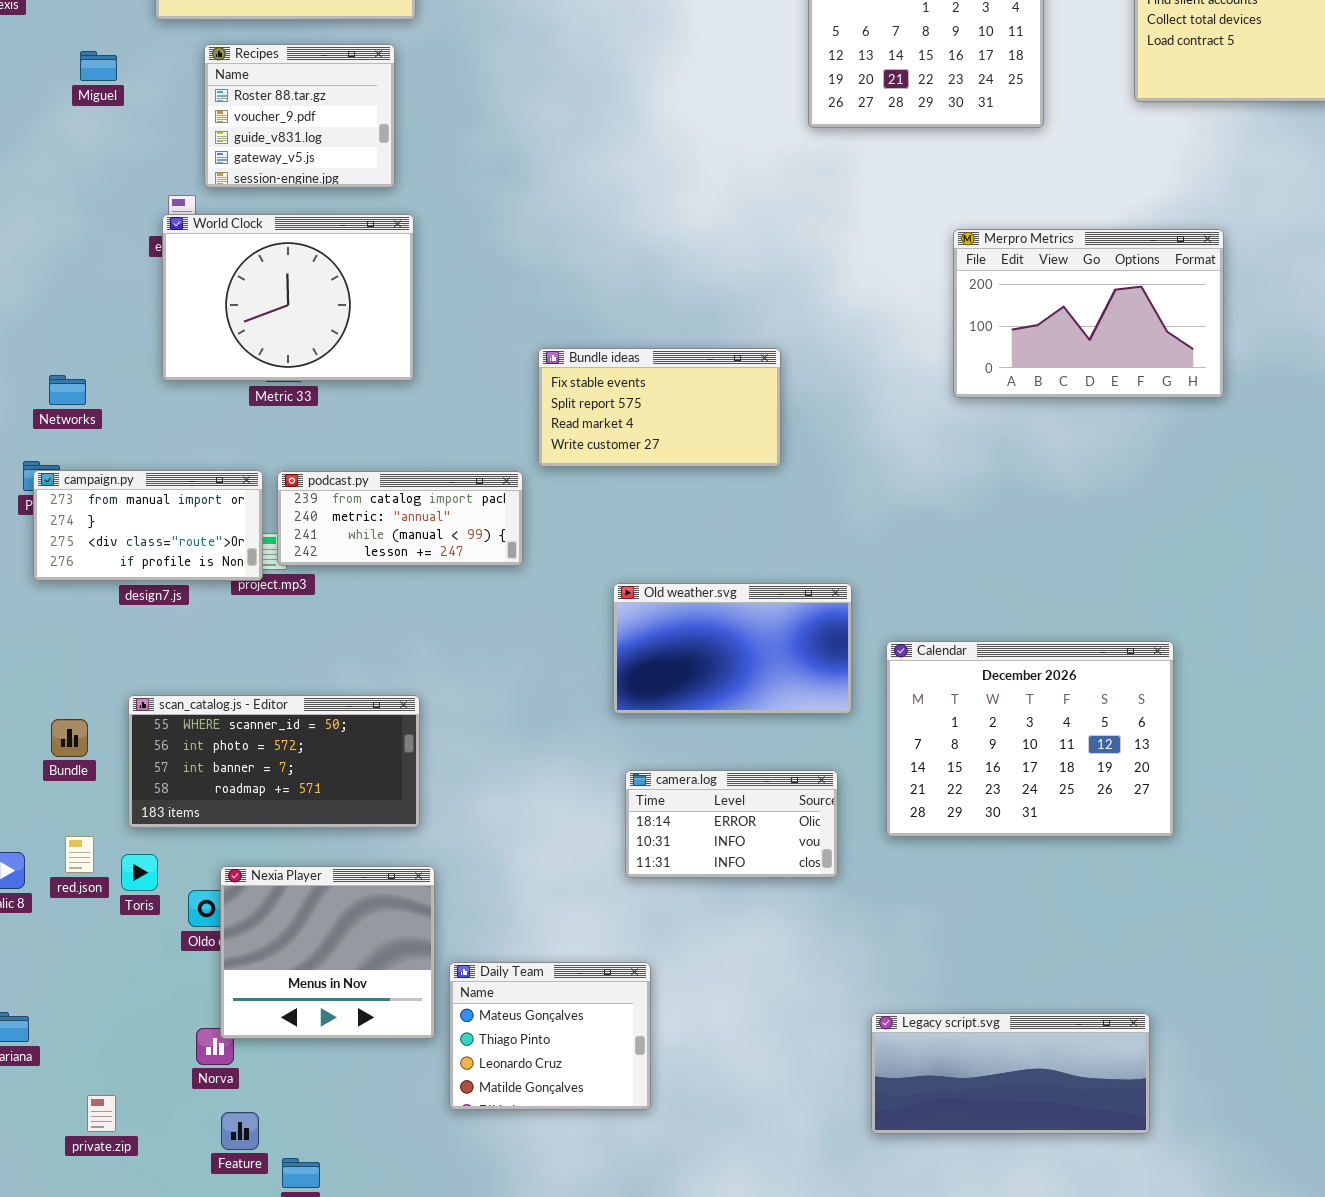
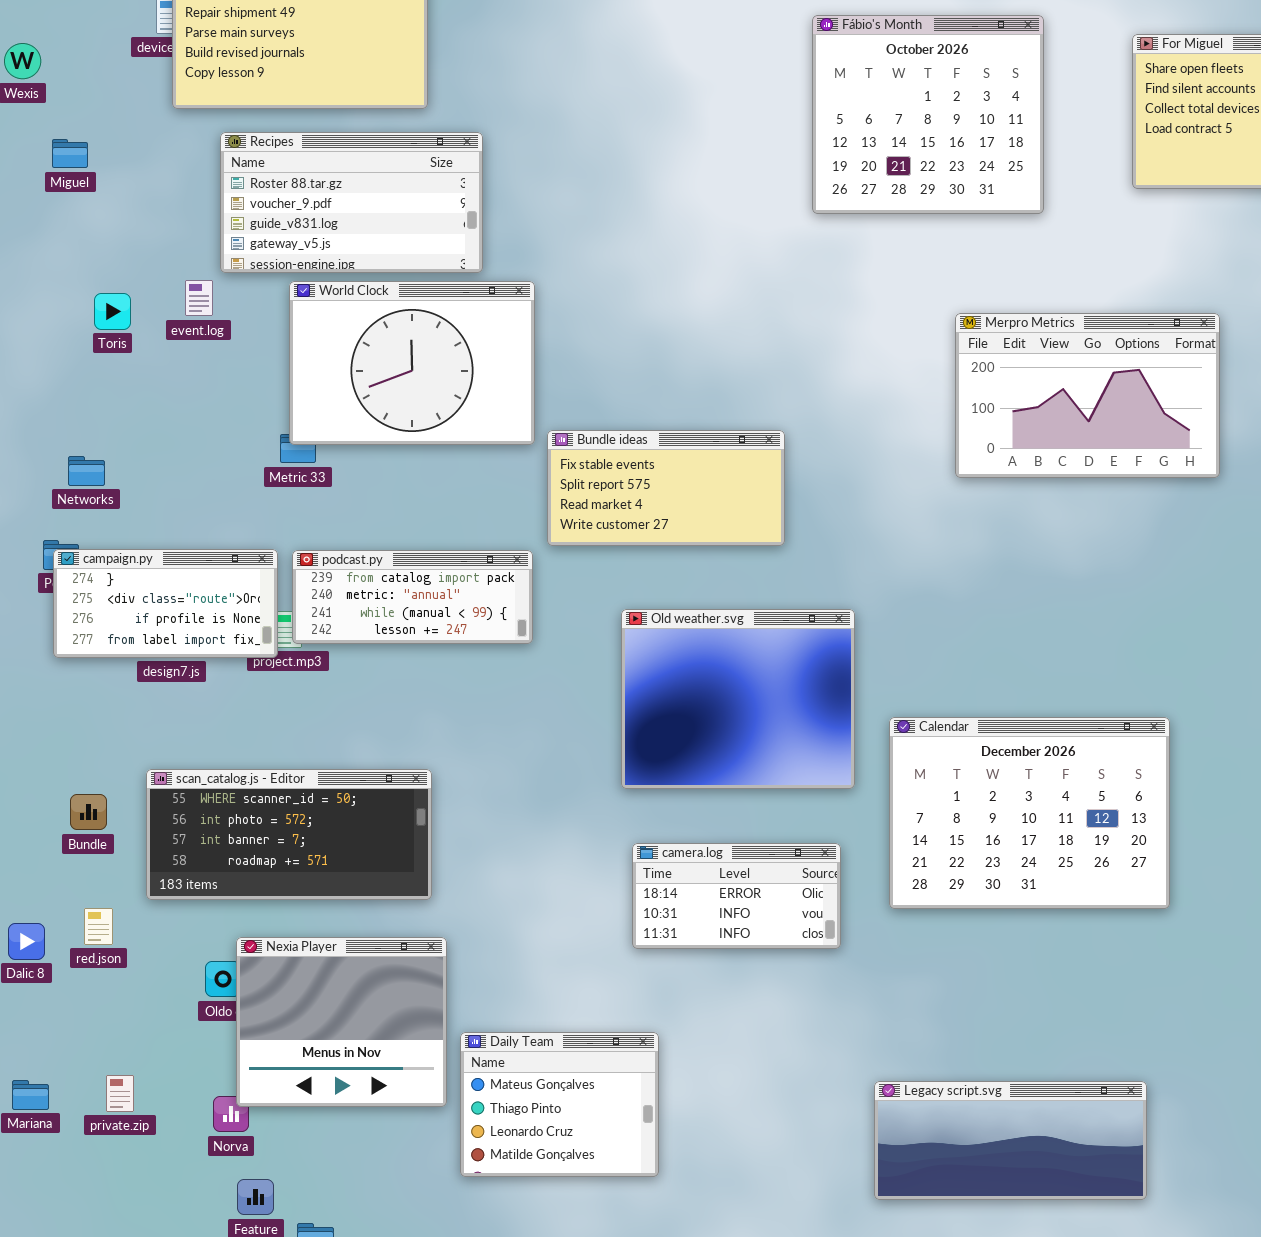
Recipes: [204,44,395,188] -> [220,132,483,273], resized
Miguel: [80,51,117,81] -> [52,139,88,168], moved
World Clock: [162,214,414,381] -> [289,281,535,445], moved
campaign.py: [33,470,263,581] -> [53,549,278,658], scrolled down 1 row
Old weather.svg: [613,583,852,714] -> [621,609,855,789], resized
Toris: [121,854,158,891] -> [94,293,131,330], moved
private.zip: [87,1095,116,1132] -> [106,1075,134,1112], moved

